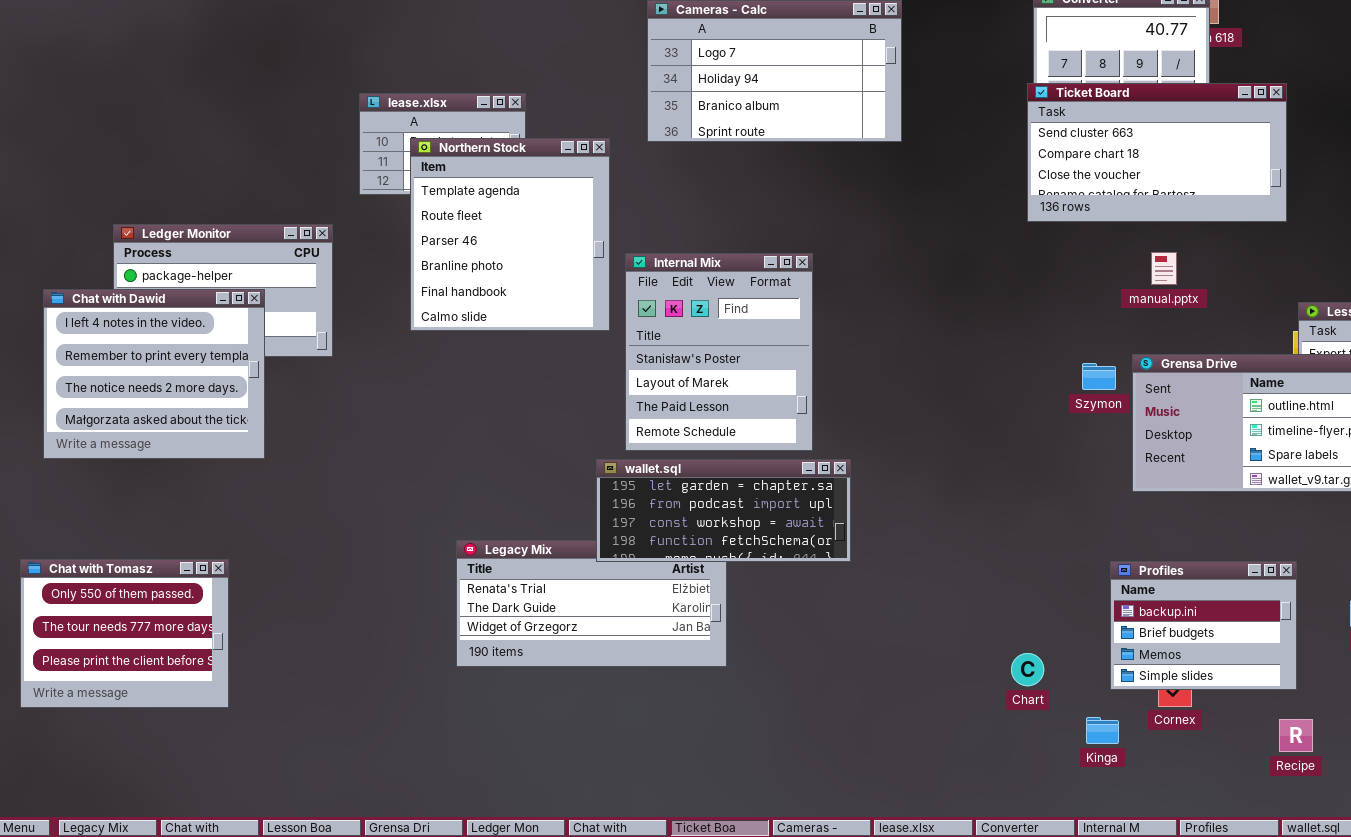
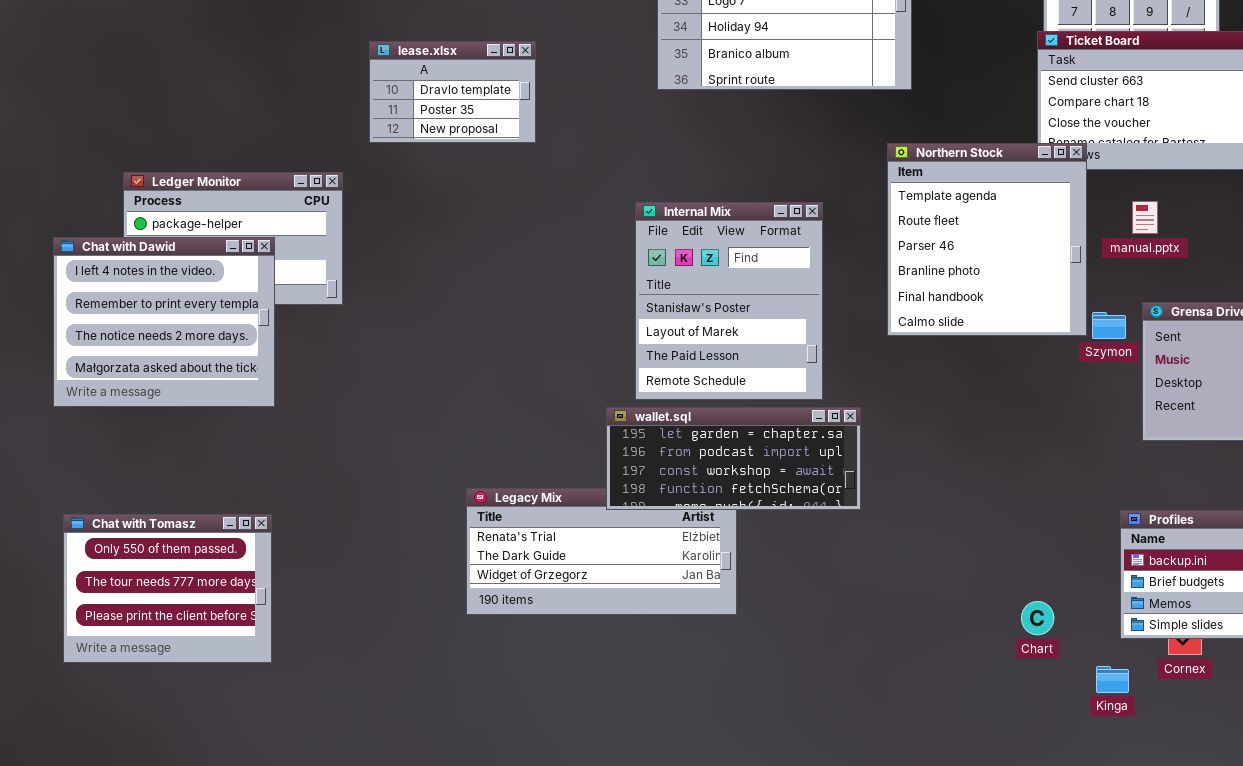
Northern Stock: [410,138,610,331] -> [887,143,1087,336], moved
manual.pptx: [1151,252,1177,285] -> [1132,201,1158,234], moved
Chat with Tomasz: [20,559,229,708] -> [63,514,272,663], moved

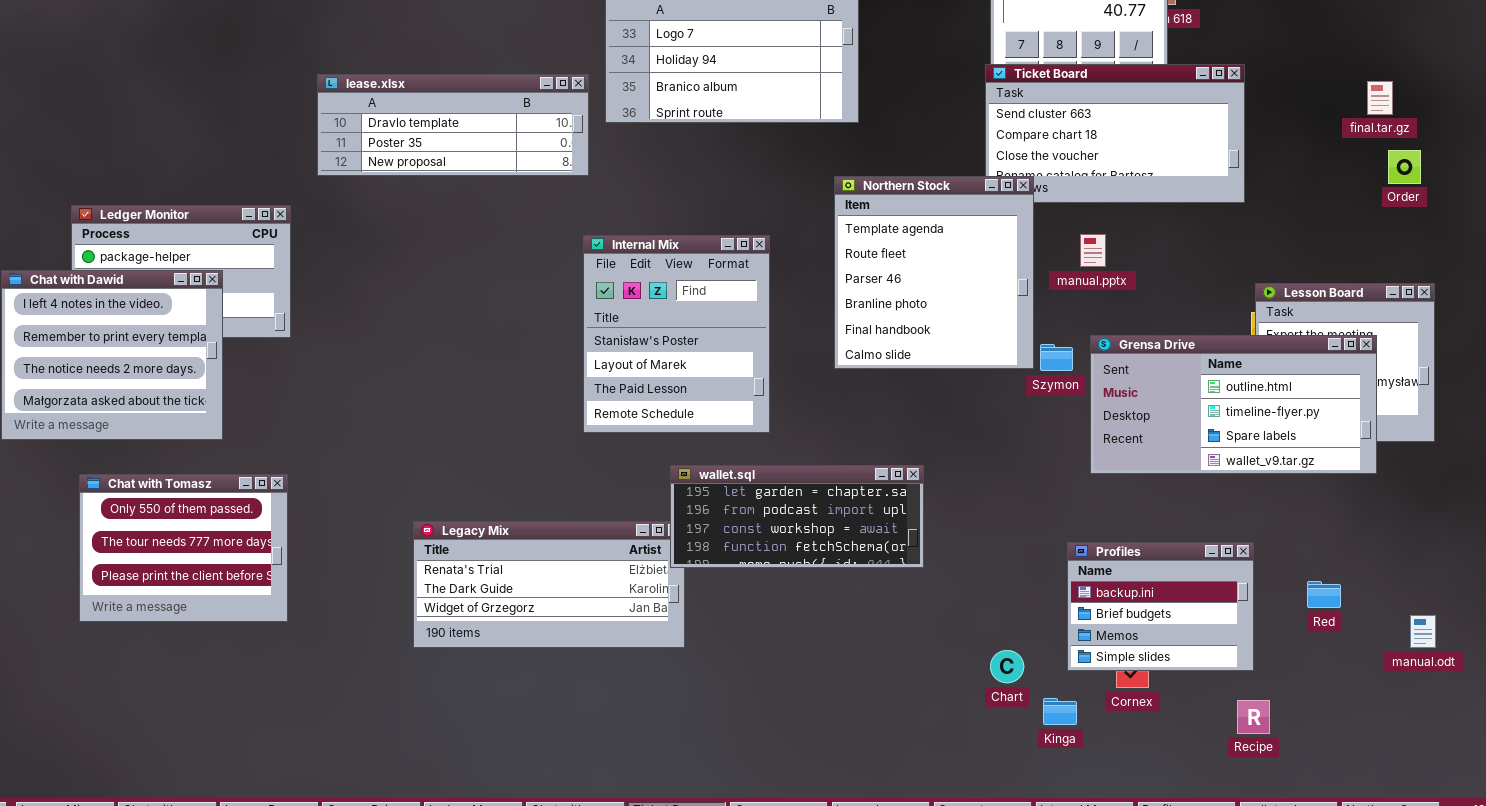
lease.xlsx: [369,41,536,143] -> [317,74,589,176], resized
wallet.sql: [606,407,861,510] -> [670,465,924,568], moved
Chat with Tomasz: [63,514,272,663] -> [79,474,288,622], moved
Chart: [1021,601,1054,635] -> [990,650,1024,683], moved

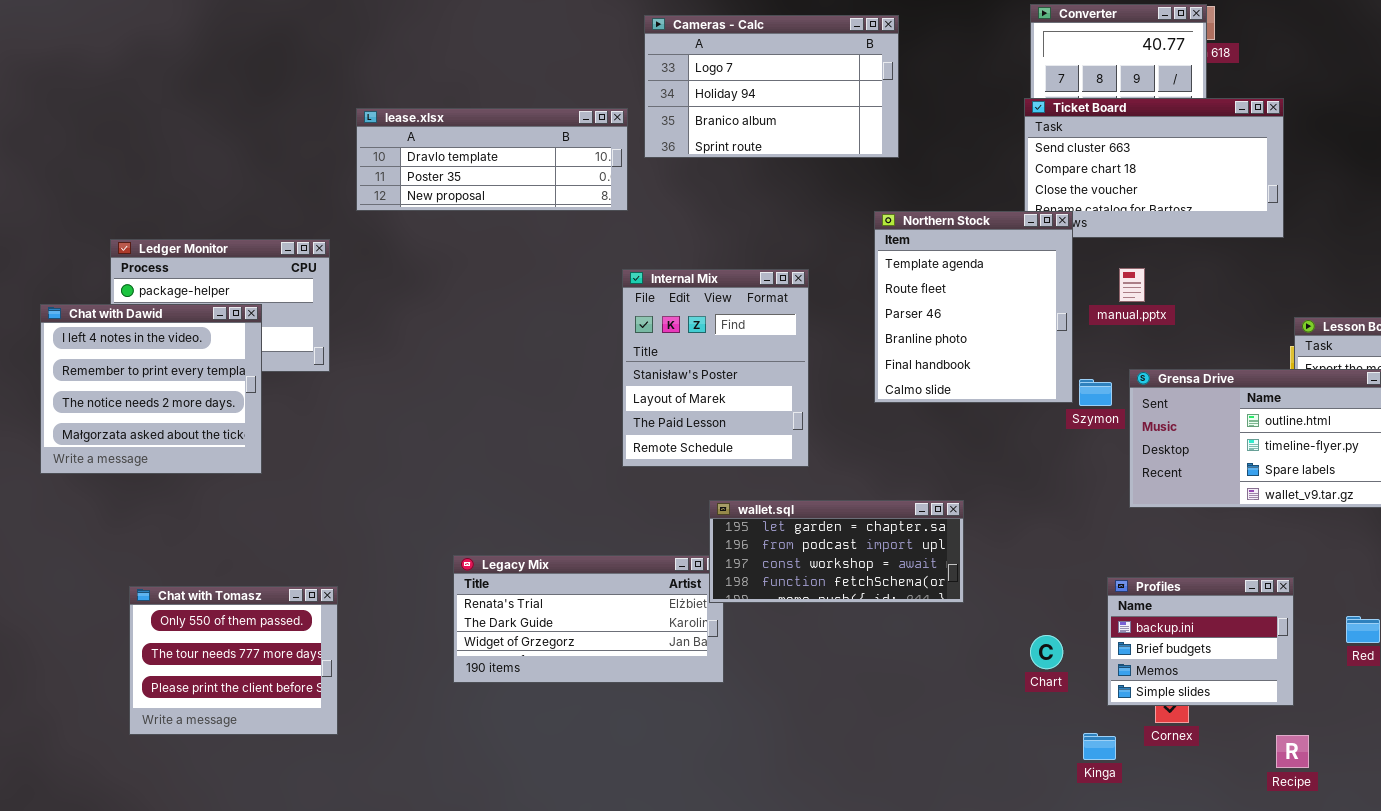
Chat with Tomasz: [79,474,288,622] -> [129,586,338,735], moved
Chart: [990,650,1024,683] -> [1030,635,1063,669], moved

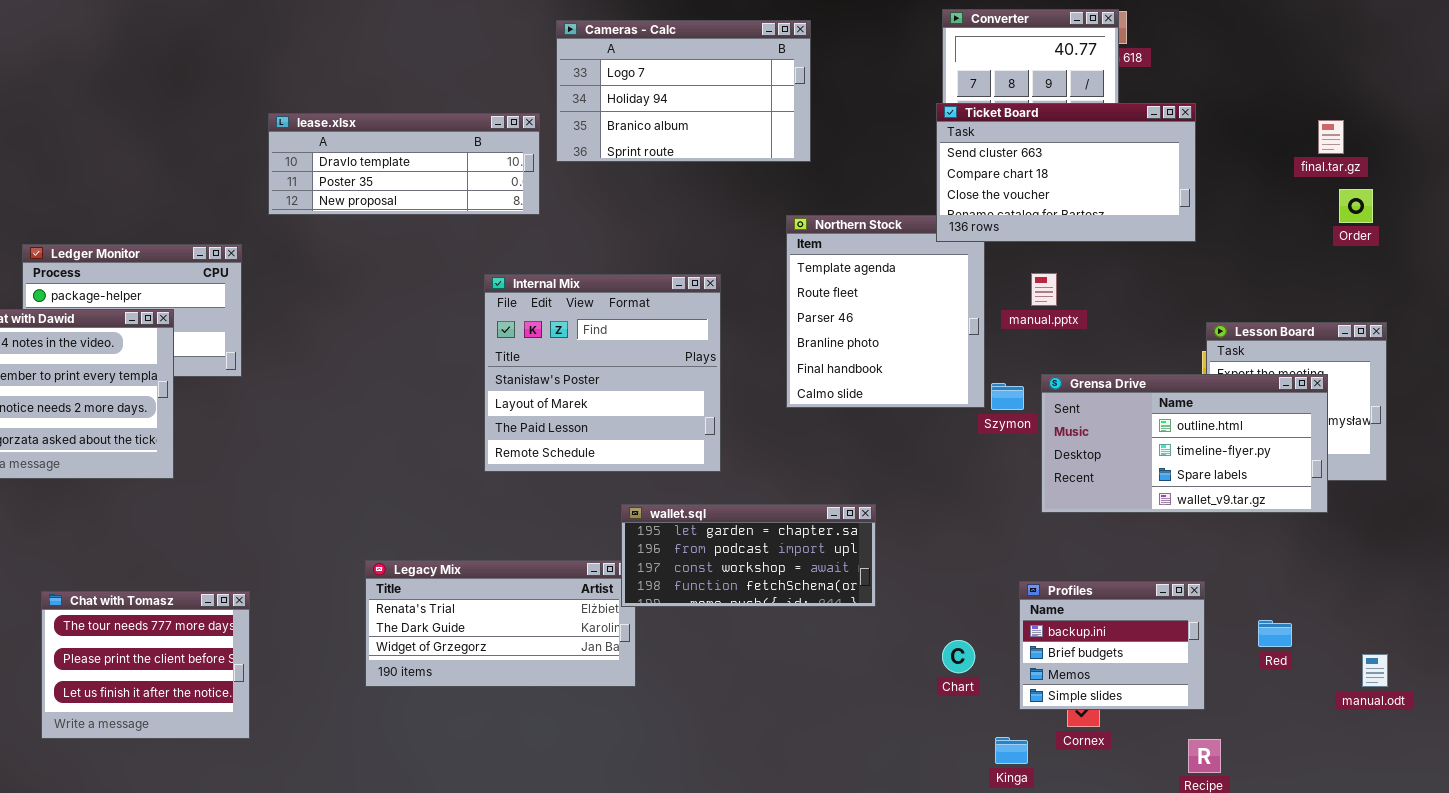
Ticket Board: [1024,98,1284,238] -> [936,103,1196,242], raised
Internal Mix: [622,269,809,467] -> [484,274,721,472], resized
Chat with Tomasz: [129,586,338,735] -> [41,591,250,739], scrolled down 1 row

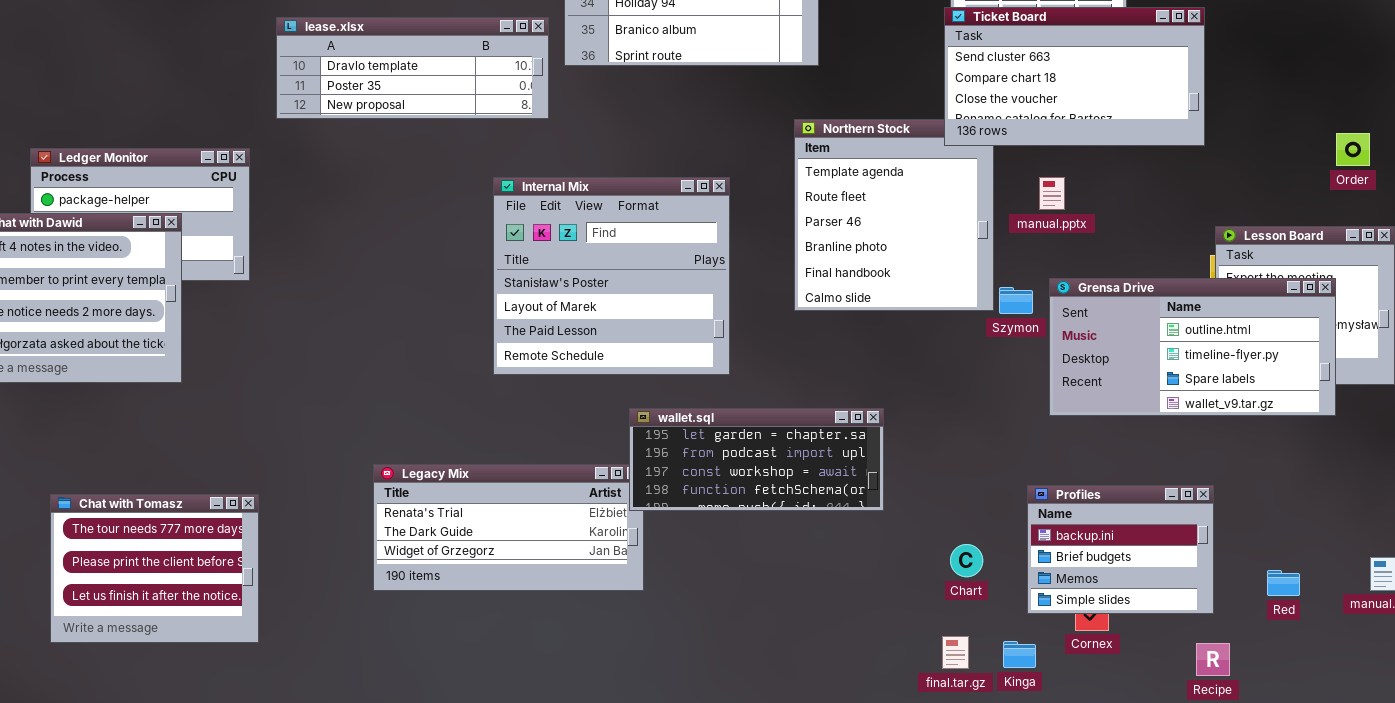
final.tar.gz: [1318,120,1344,154] -> [942,636,969,669], moved
Order: [1339,189,1373,223] -> [1336,133,1370,166], moved
Red: [1258,620,1292,647] -> [1267,570,1300,596], moved

